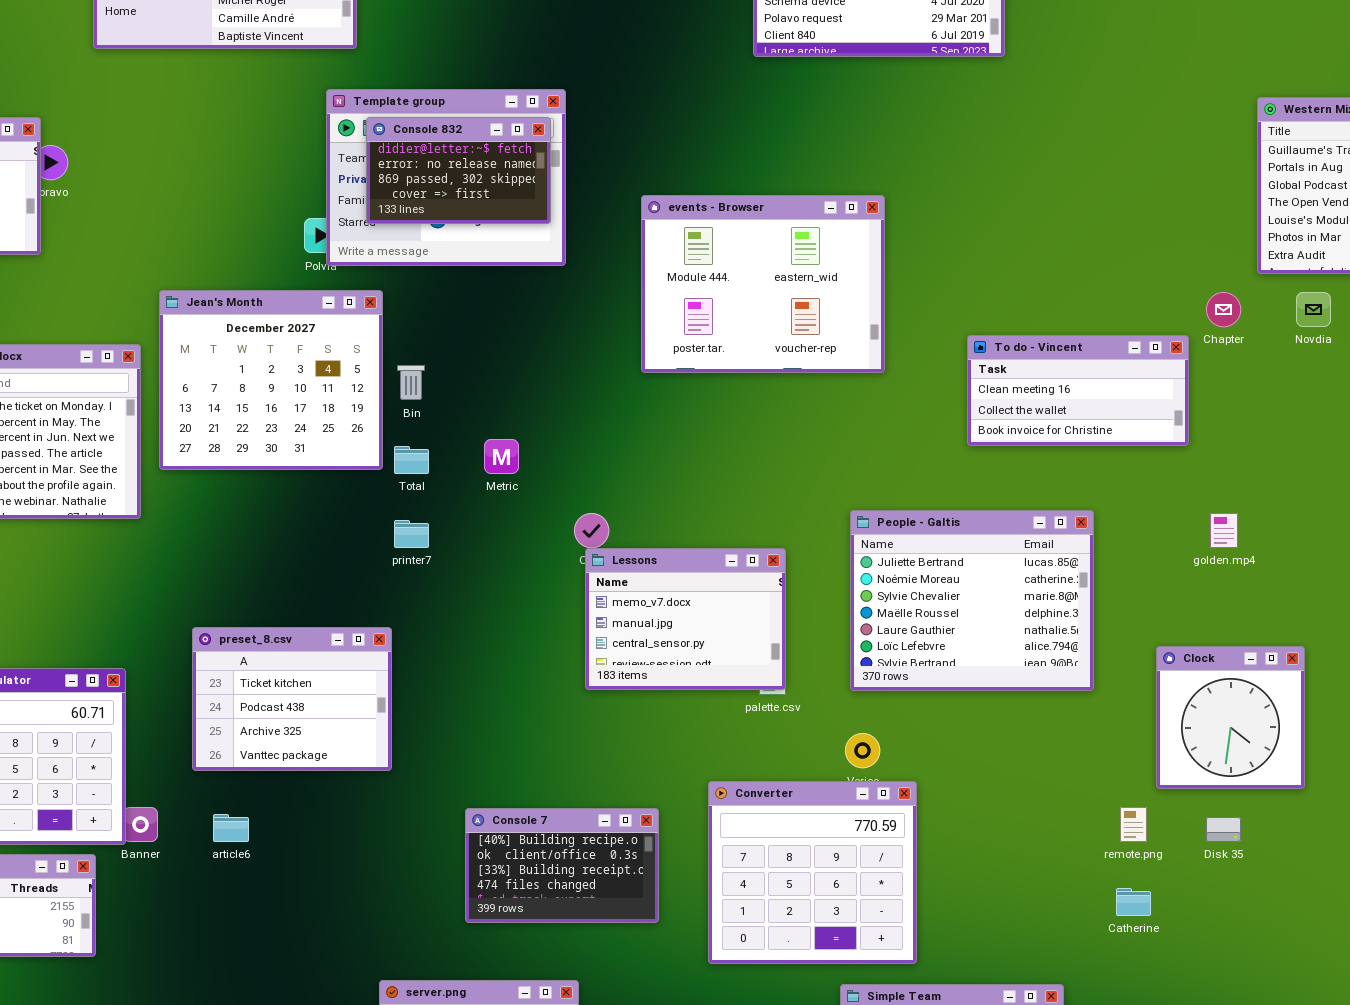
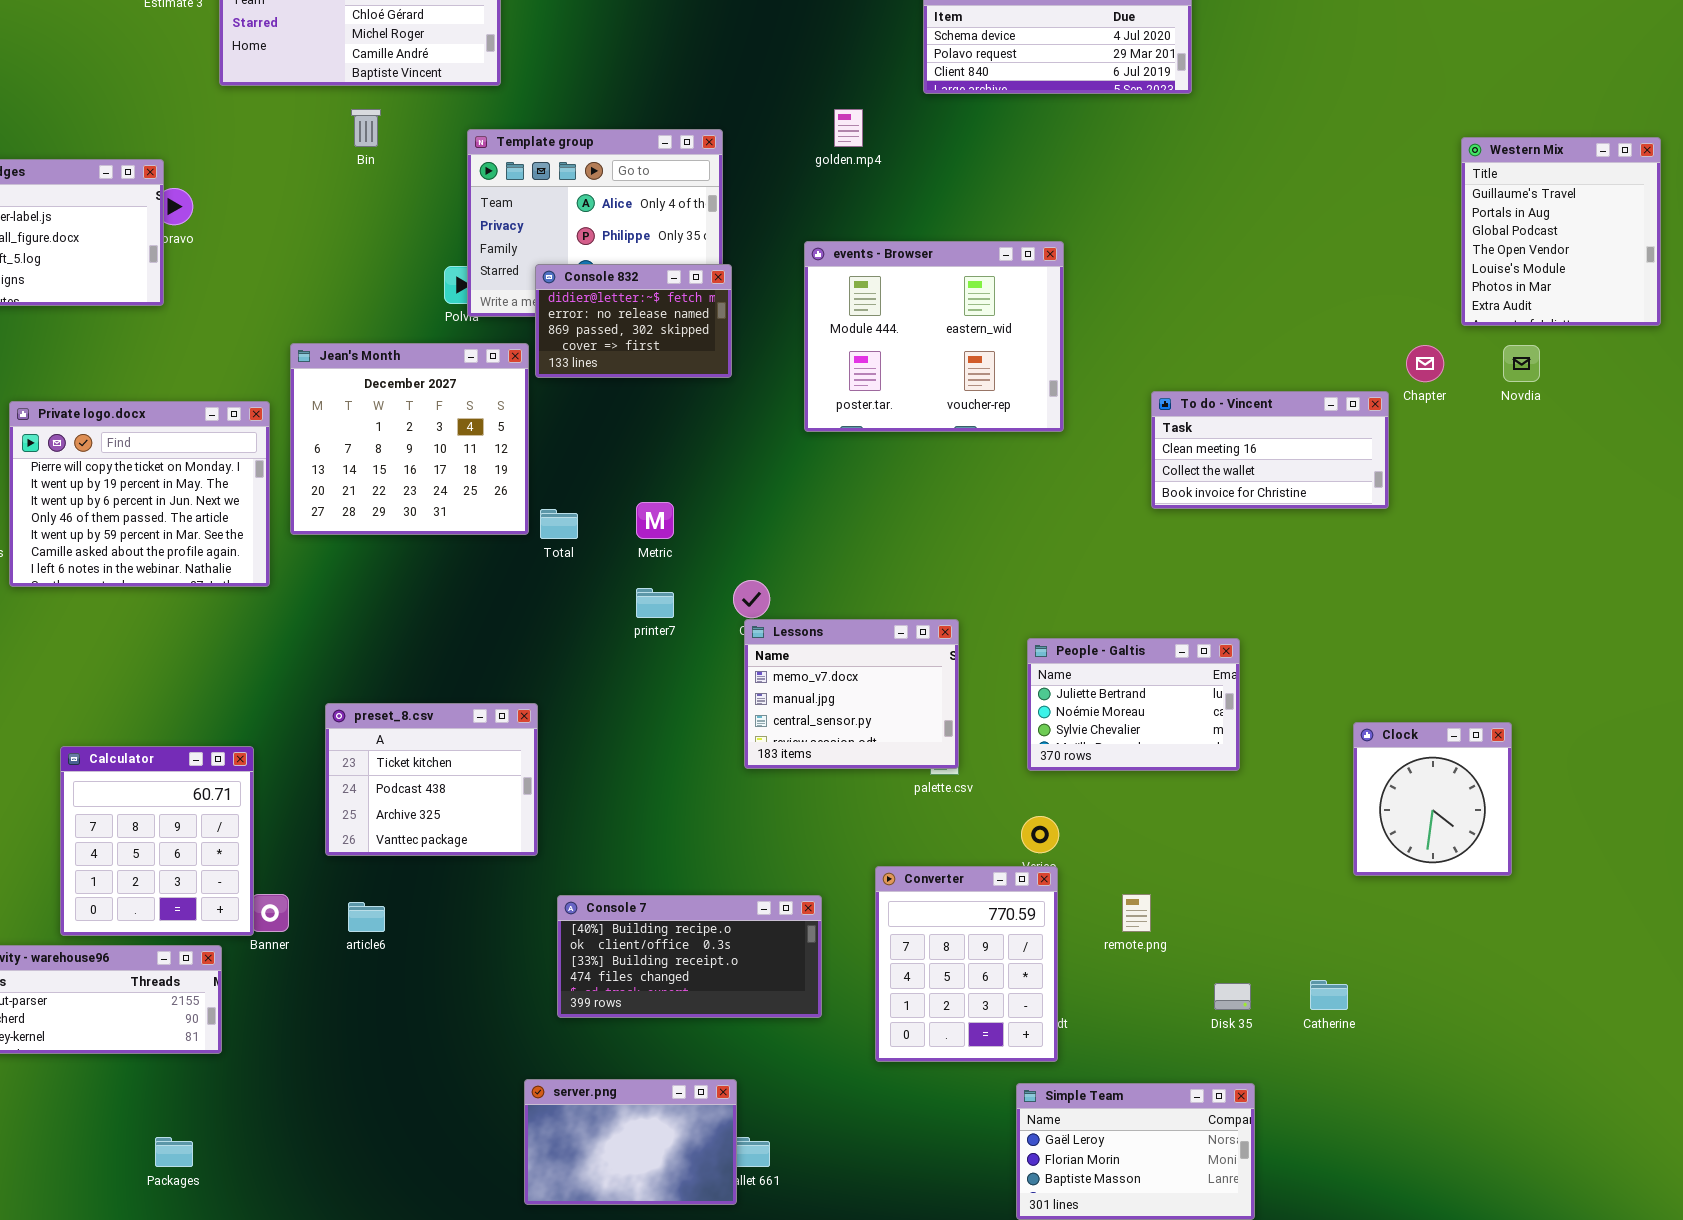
Console 832: [366,117,551,224] -> [535,264,732,378], moved
Bin: [397,365,425,400] -> [351,109,381,147], moved
People - Galtis: [850,510,1094,691] -> [1027,638,1240,771], resized
golden.mp4: [1210,513,1238,548] -> [834,109,863,147], moved
printer7: [394,520,429,548] -> [636,588,674,618], moved
Converter: [708,781,917,964] -> [875,866,1058,1062], resized
remote.png: [1120,807,1147,842] -> [1122,894,1151,932], moved
Console 7: [465,808,659,923] -> [557,895,822,1018], resized
Disk 35: [1206,817,1241,842] -> [1214,983,1251,1010], moved

